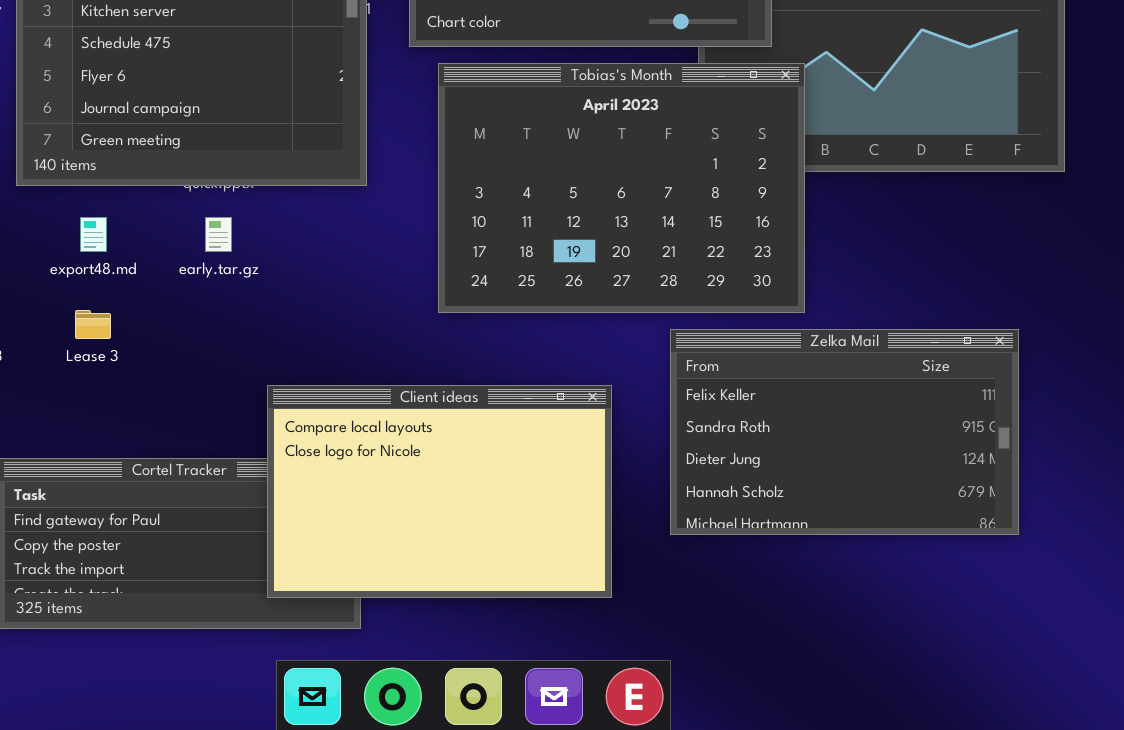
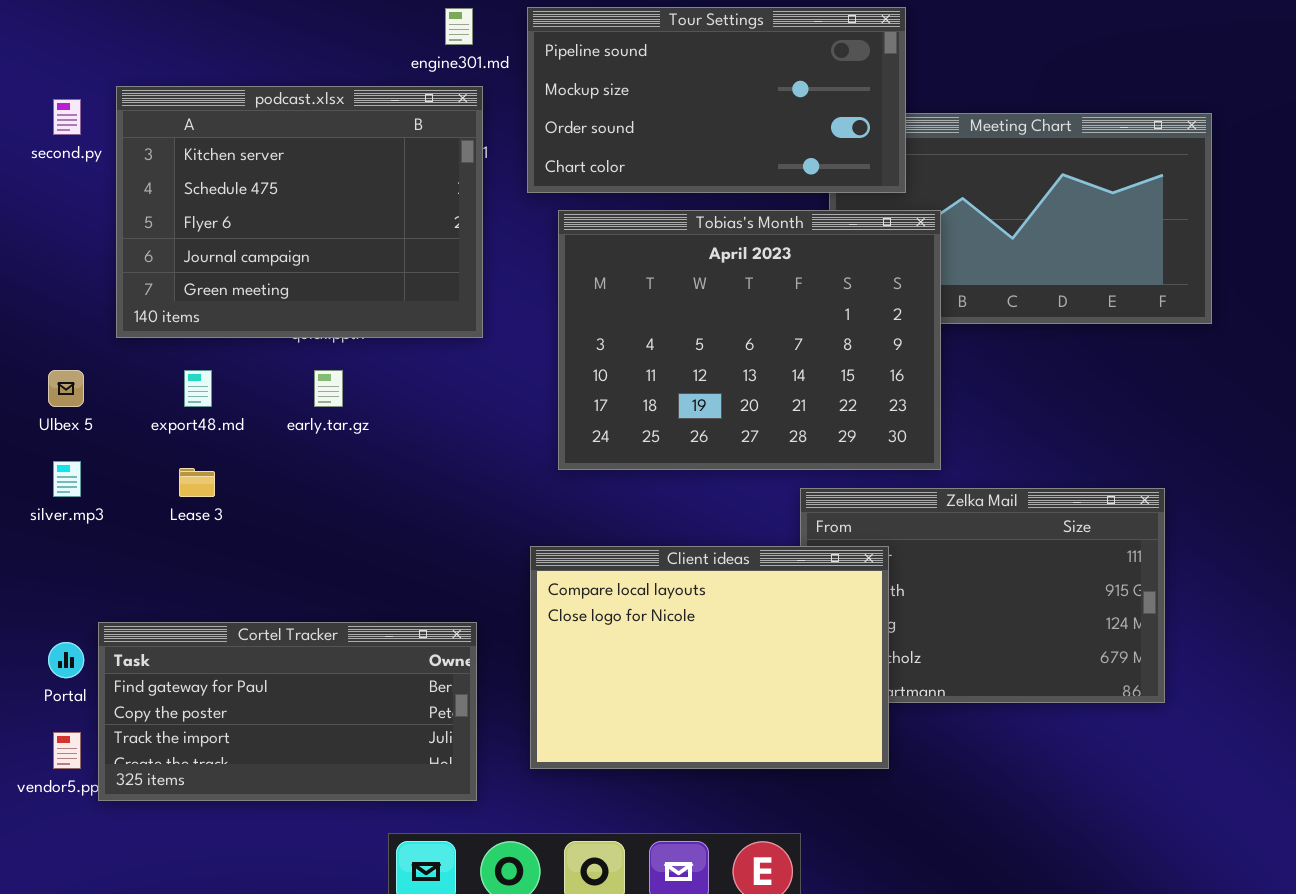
Client ideas: [267,385,612,598] -> [530,546,889,769], moved

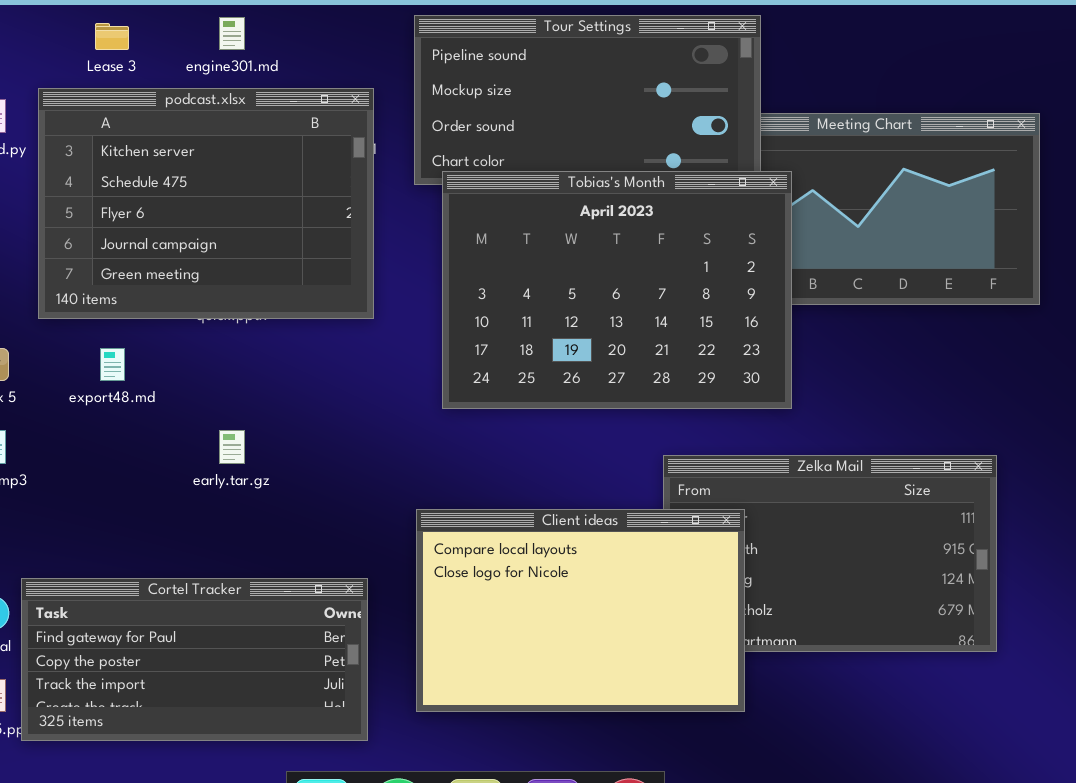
engine301.md: [445,8,473,45] -> [219,17,245,50], moved
Tobias's Month: [558,210,941,470] -> [442,171,792,409], moved
early.tar.gz: [314,370,343,407] -> [219,430,245,464], moved
Lease 3: [179,468,215,497] -> [95,23,129,50], moved

